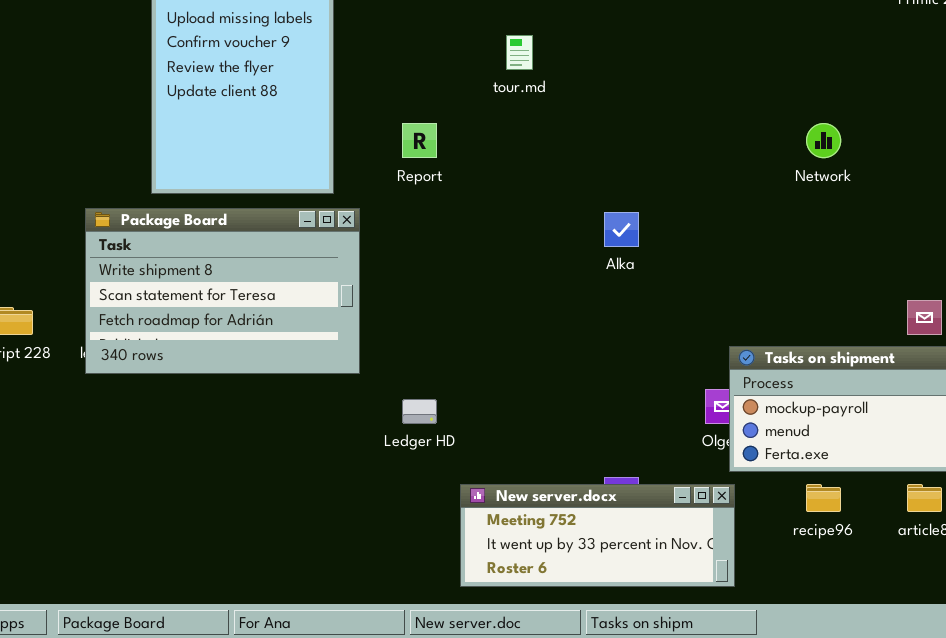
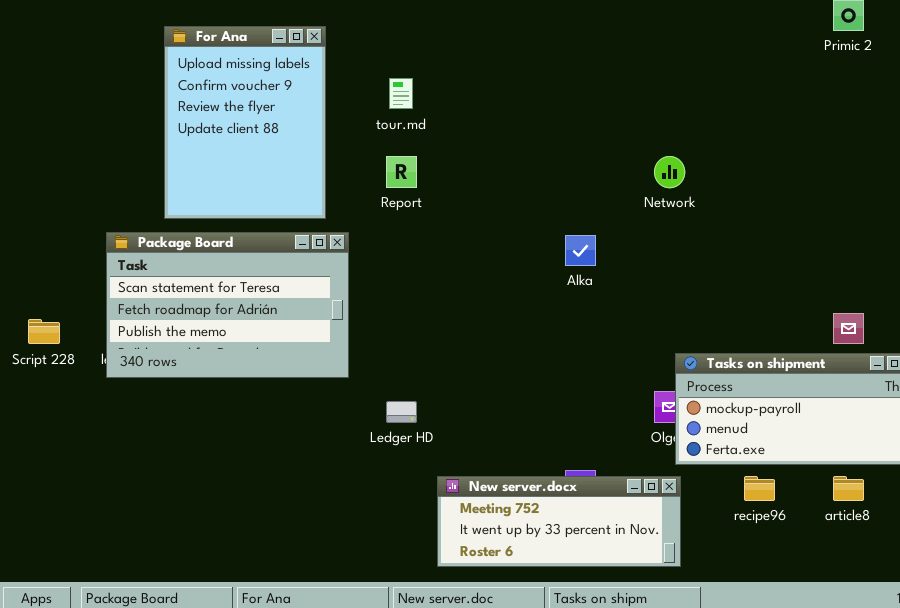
tour.md: [506,35,533,70] -> [389,78,413,109], moved
Network: [806,123,841,158] -> [654,156,685,188], moved
Package Board: [85,208,360,374] -> [106,232,349,378], scrolled down 1 row

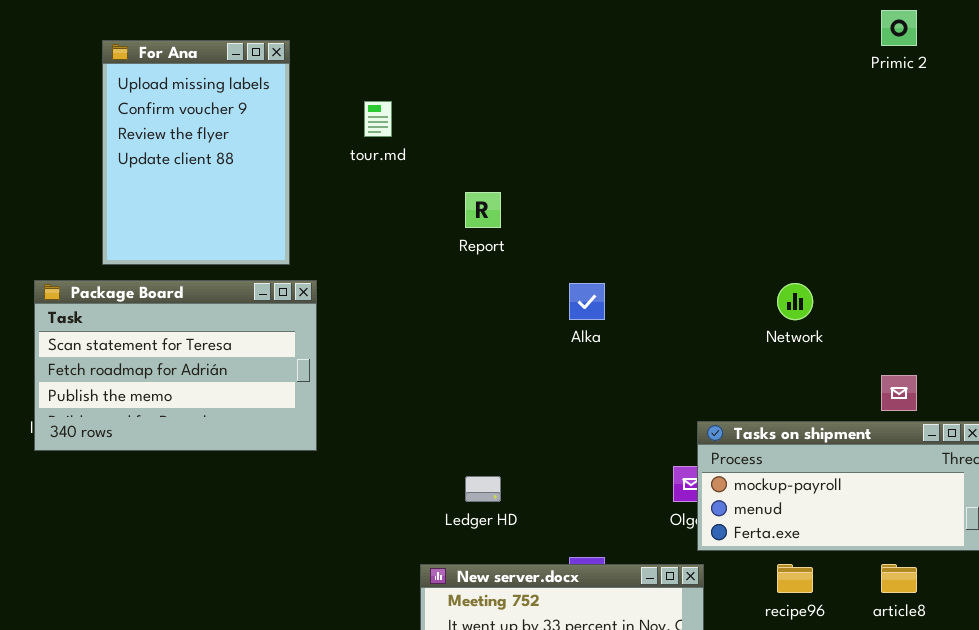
Report: [386,156,417,188] -> [465,192,501,228], moved
Network: [654,156,685,188] -> [777,283,813,320], moved
Ledger HD: [386,401,417,423] -> [465,476,501,502], moved

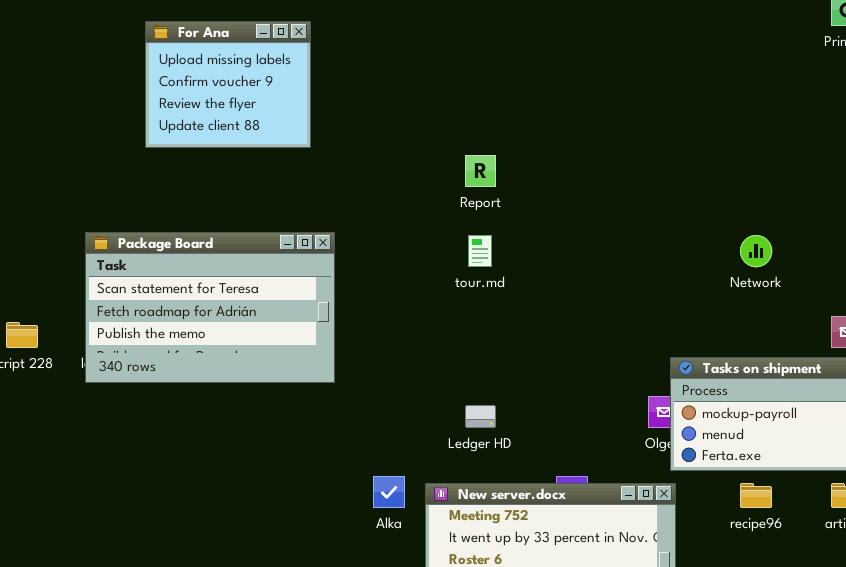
For Ana: [102,40,290,265] -> [145,21,311,148], resized
tour.md: [364,101,392,137] -> [468,235,492,267], moved
Alka: [569,283,605,320] -> [373,476,405,508], moved

